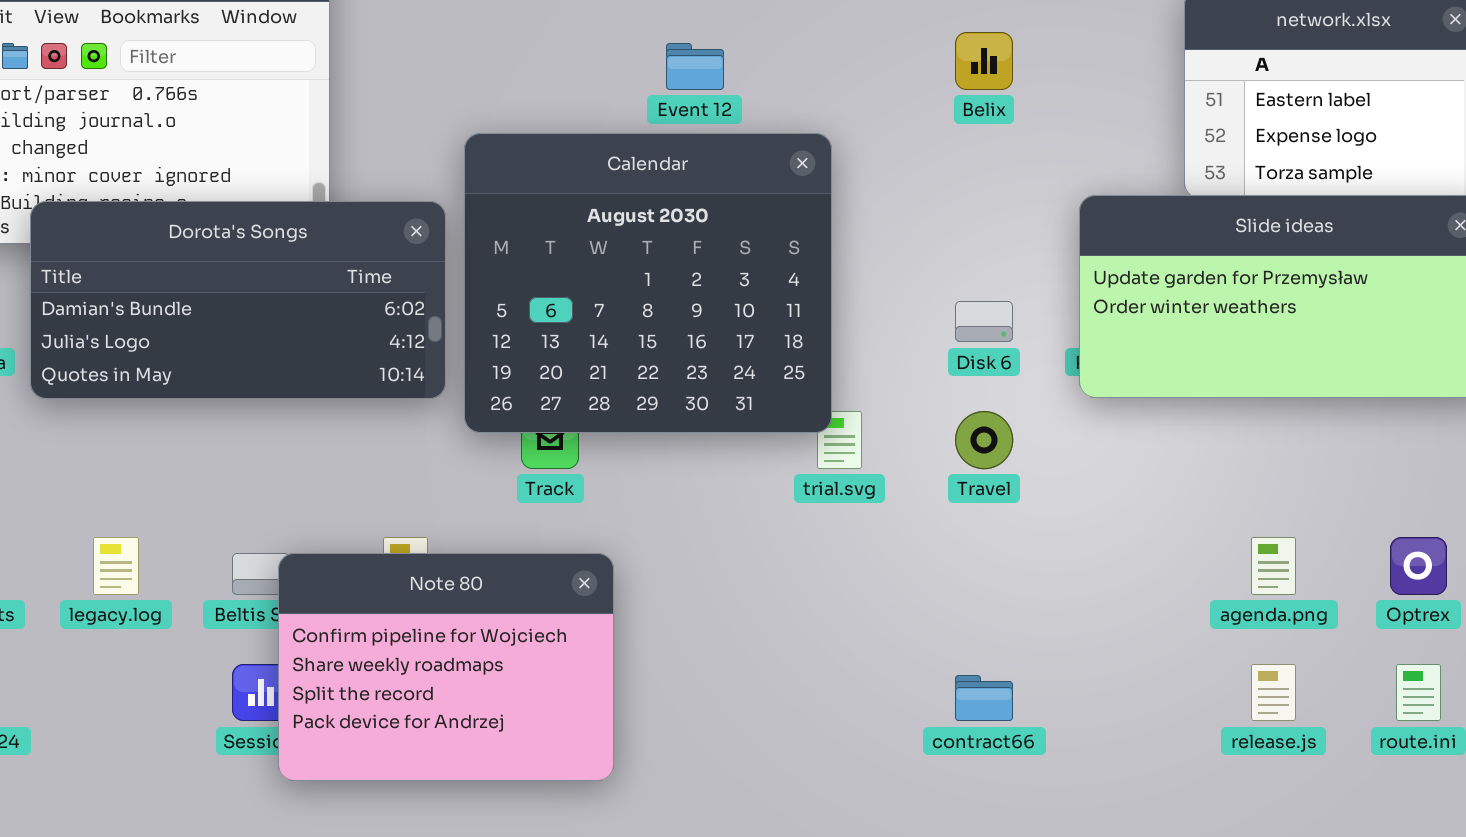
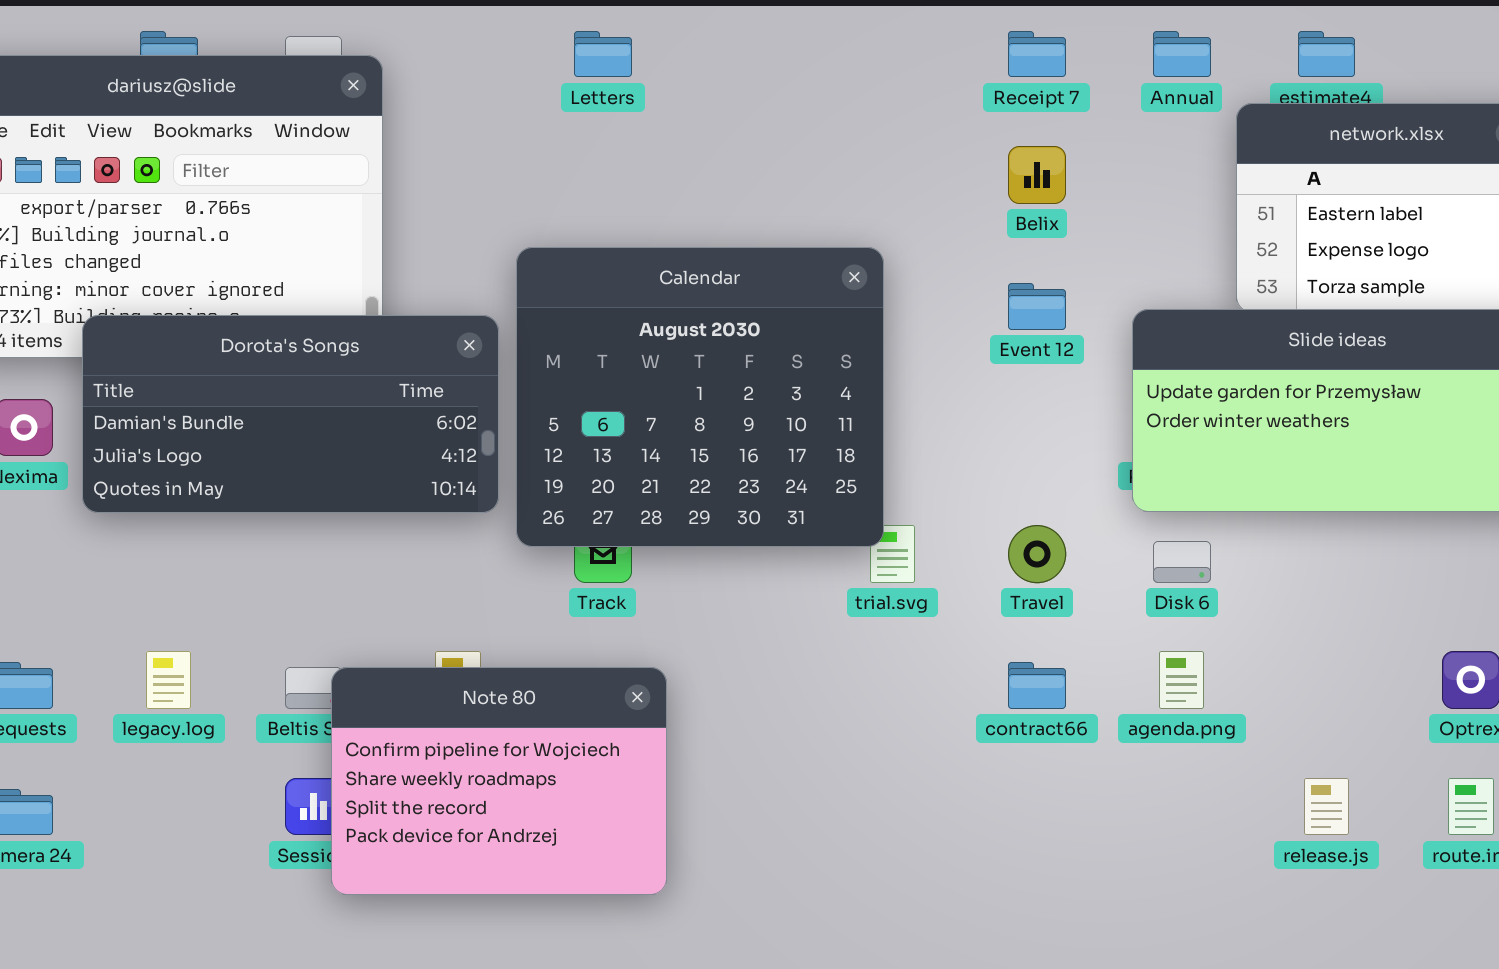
Event 12: [666,43,724,90] -> [1008,283,1066,330], moved
Disk 6: [955,301,1013,342] -> [1153,541,1211,583], moved
agenda.png: [1251,537,1296,595] -> [1159,651,1204,709], moved
contract66: [955,675,1013,721] -> [1008,662,1066,709], moved

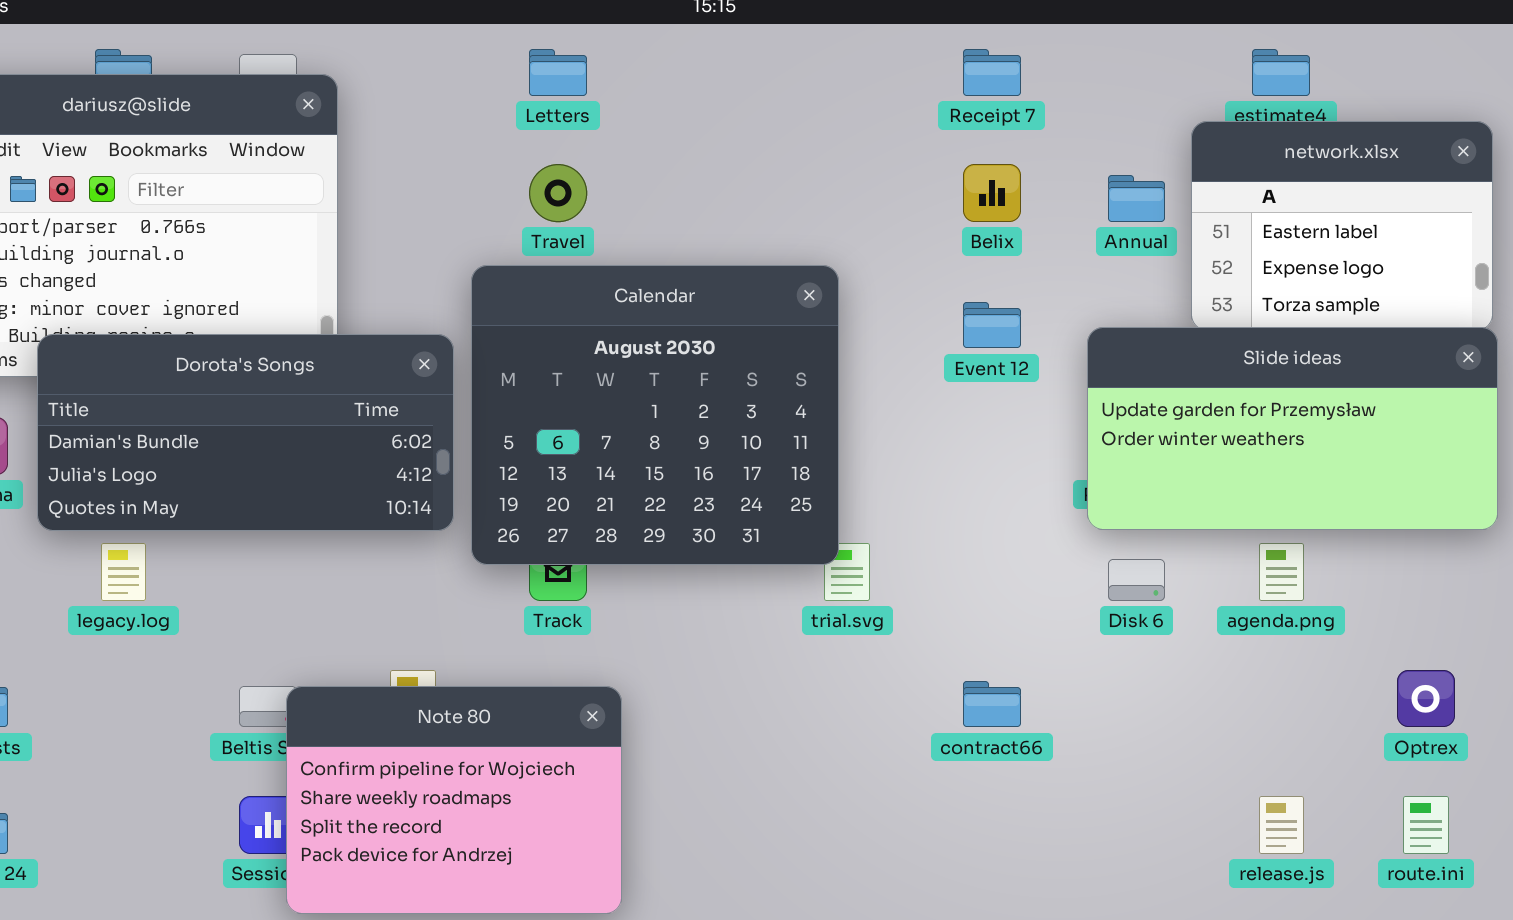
Annual: [1153,31,1211,77] -> [1108,175,1165,222], moved
Travel: [1008,525,1066,583] -> [529,164,587,222], moved
legacy.log: [146,651,191,709] -> [101,543,146,601], moved
agenda.png: [1159,651,1204,709] -> [1259,543,1304,601], moved

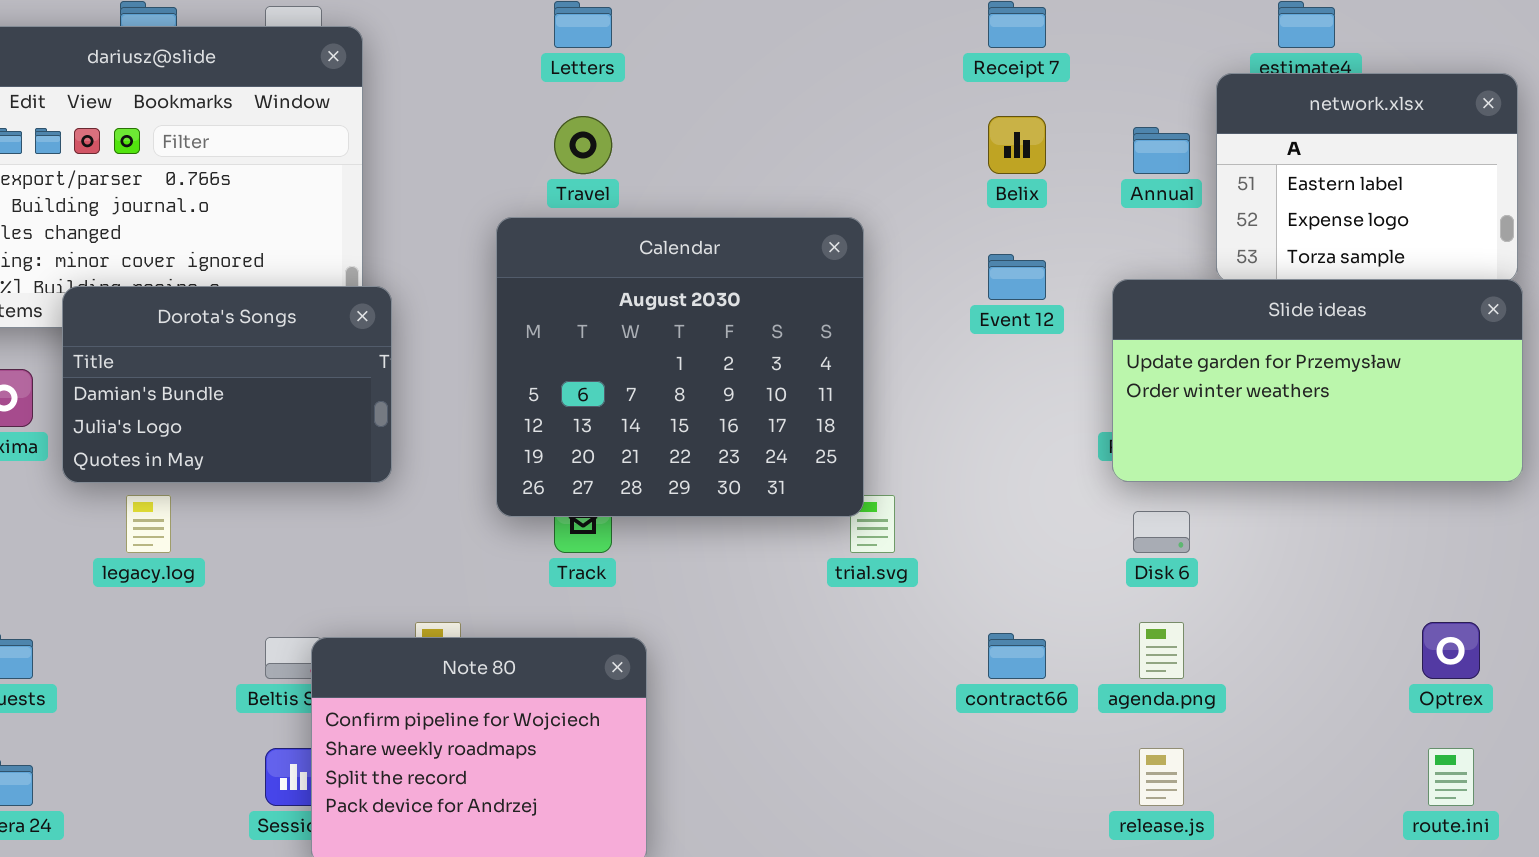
Dorota's Songs: [37,334,454,531] -> [62,286,392,483], resized
agenda.png: [1259,543,1304,601] -> [1139,622,1184,679], moved
release.js: [1259,796,1304,854] -> [1139,748,1184,806], moved

